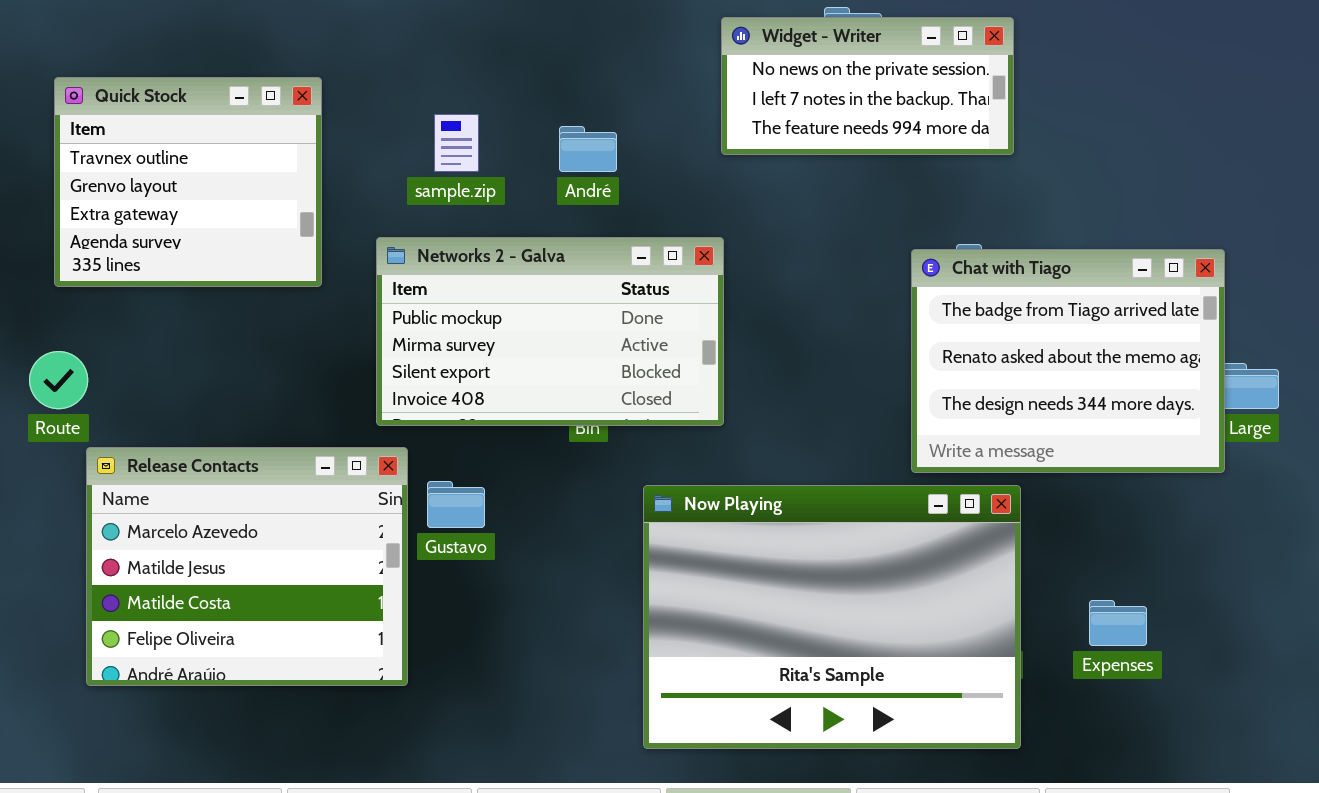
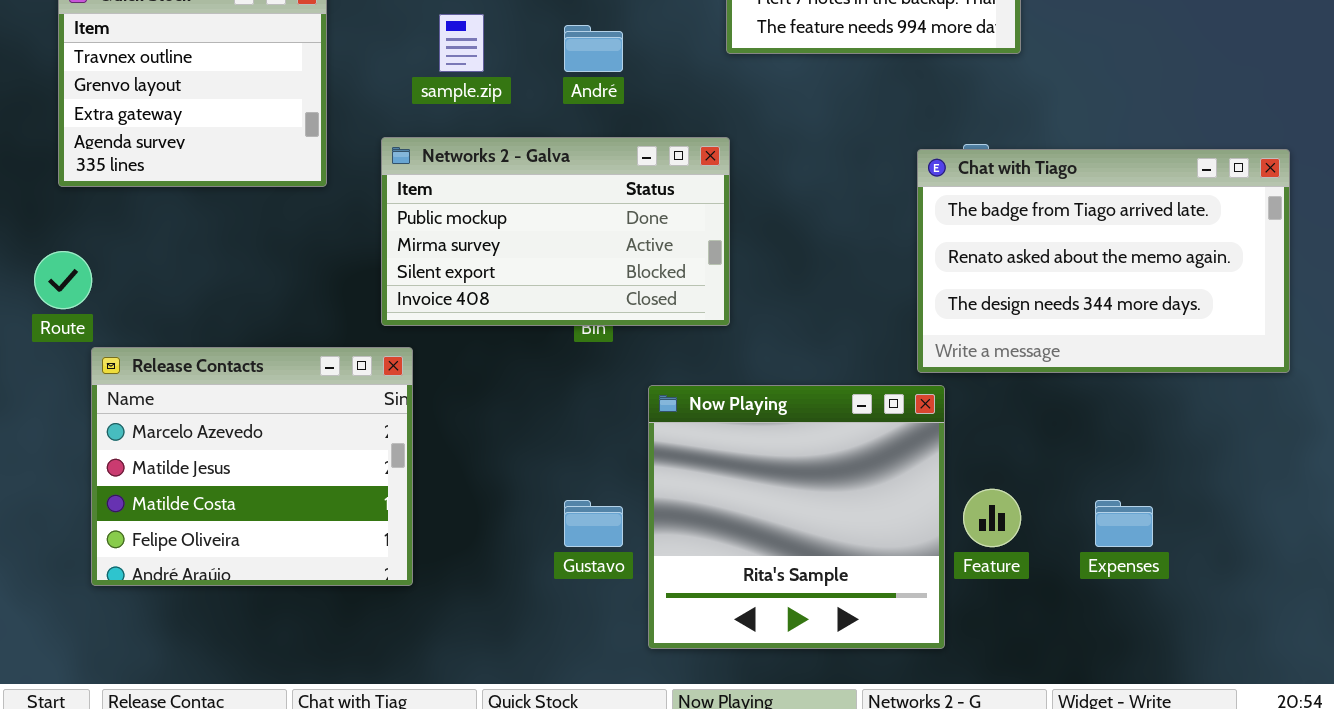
Chat with Tiago: [911,249,1225,473] -> [917,149,1290,373], resized
Gustavo: [427,481,485,528] -> [564,500,623,547], moved
Now Playing: [643,485,1021,749] -> [648,385,945,649], resized

